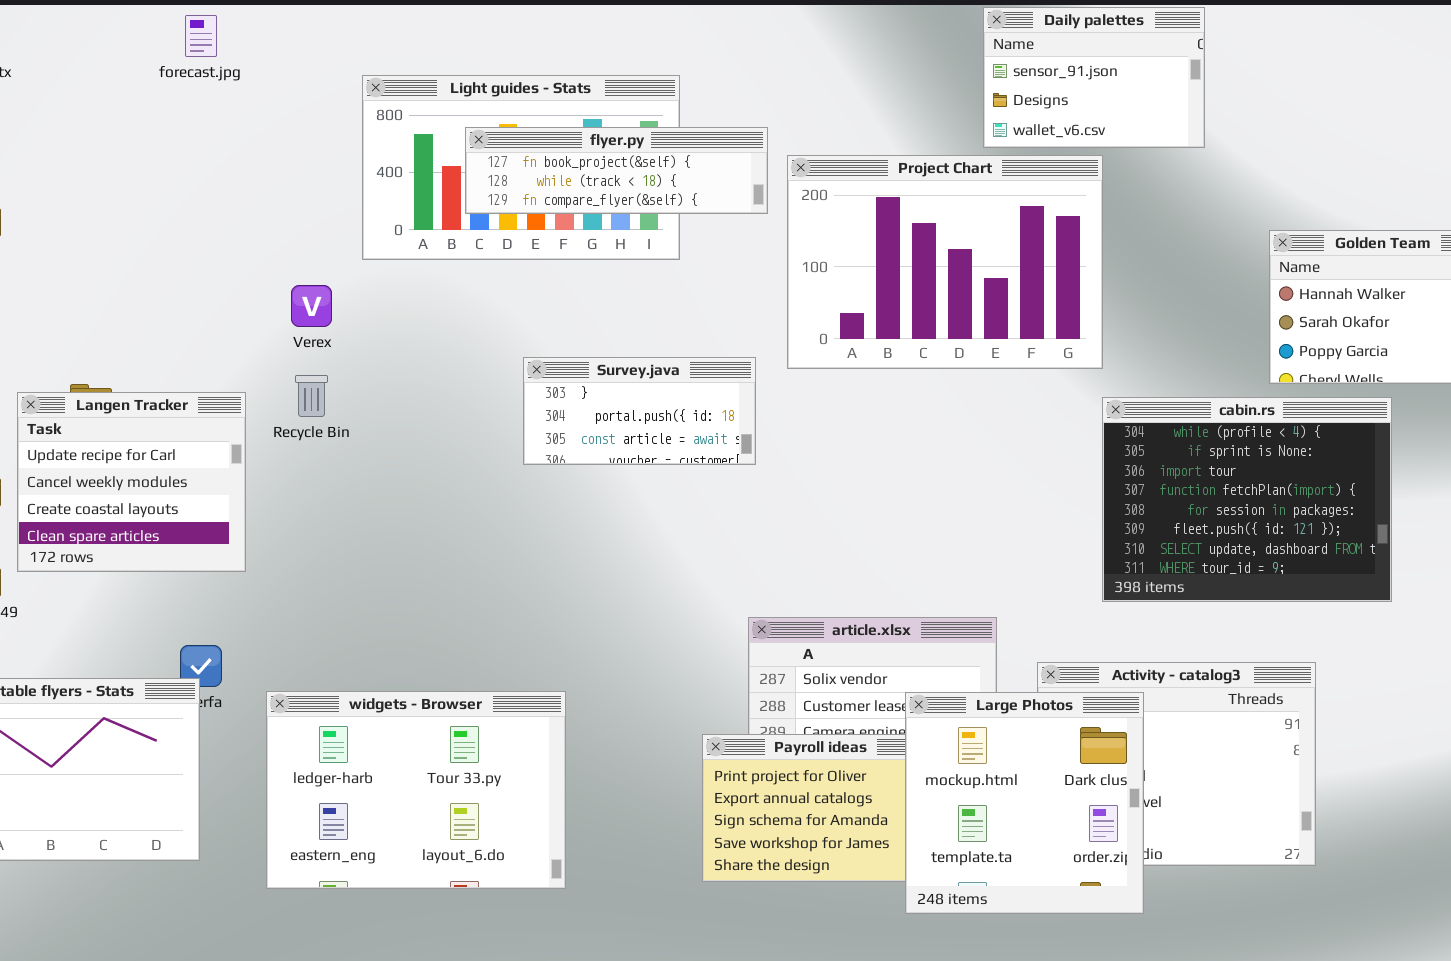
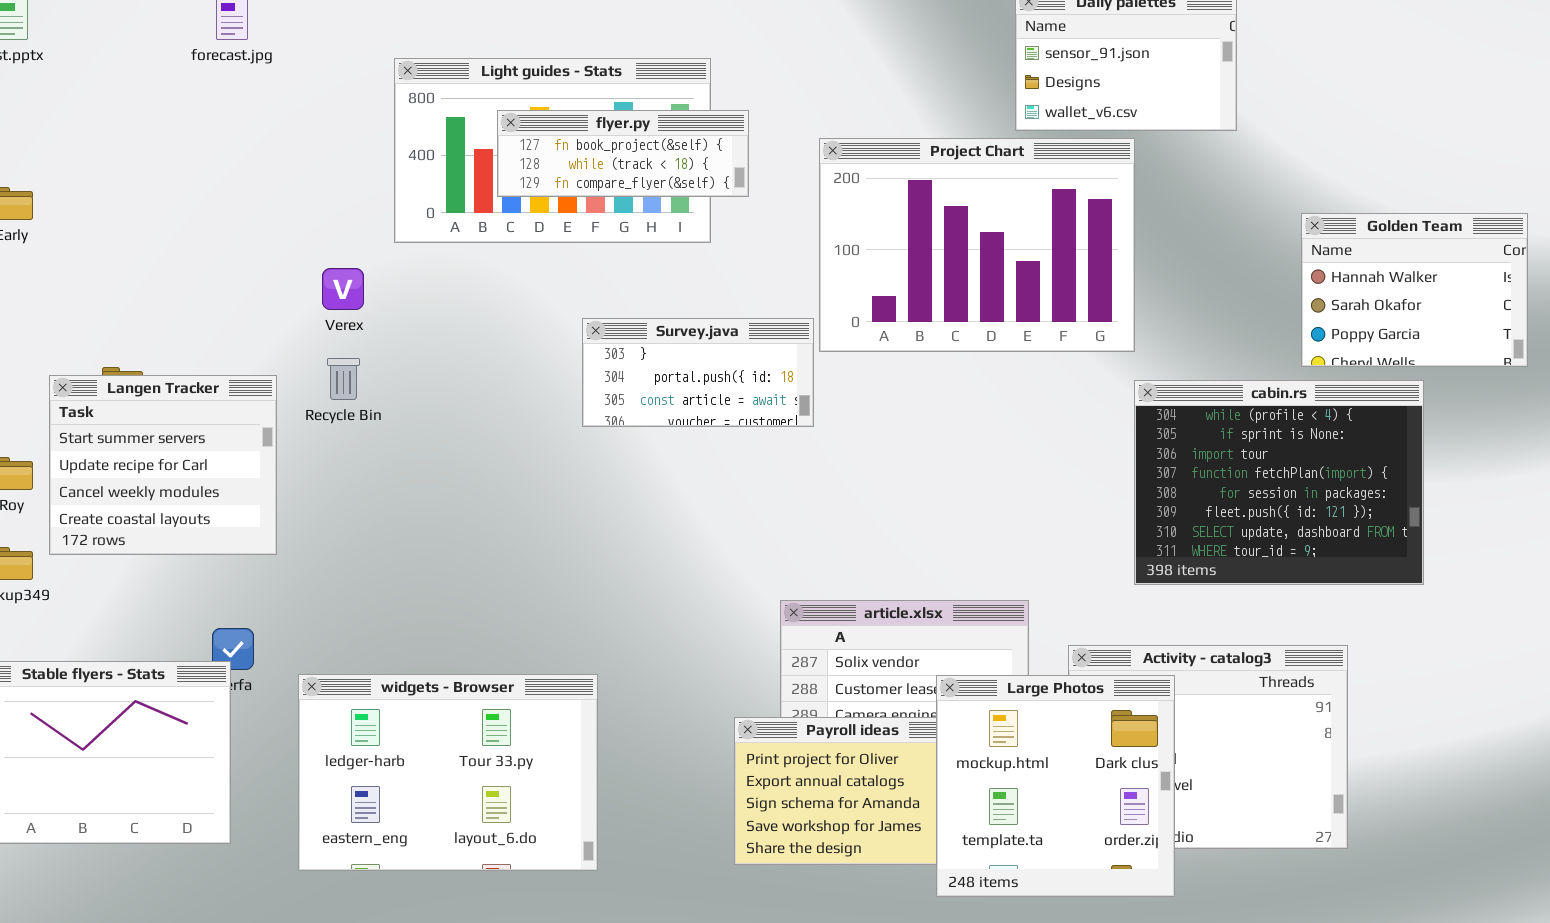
flyer.py: [465,127,768,214] -> [497,110,749,197], resized
Survey.java: [523,357,756,465] -> [582,318,814,427], moved
Langen Tracker: [17,392,246,572] -> [49,375,277,555], scrolled up 1 row

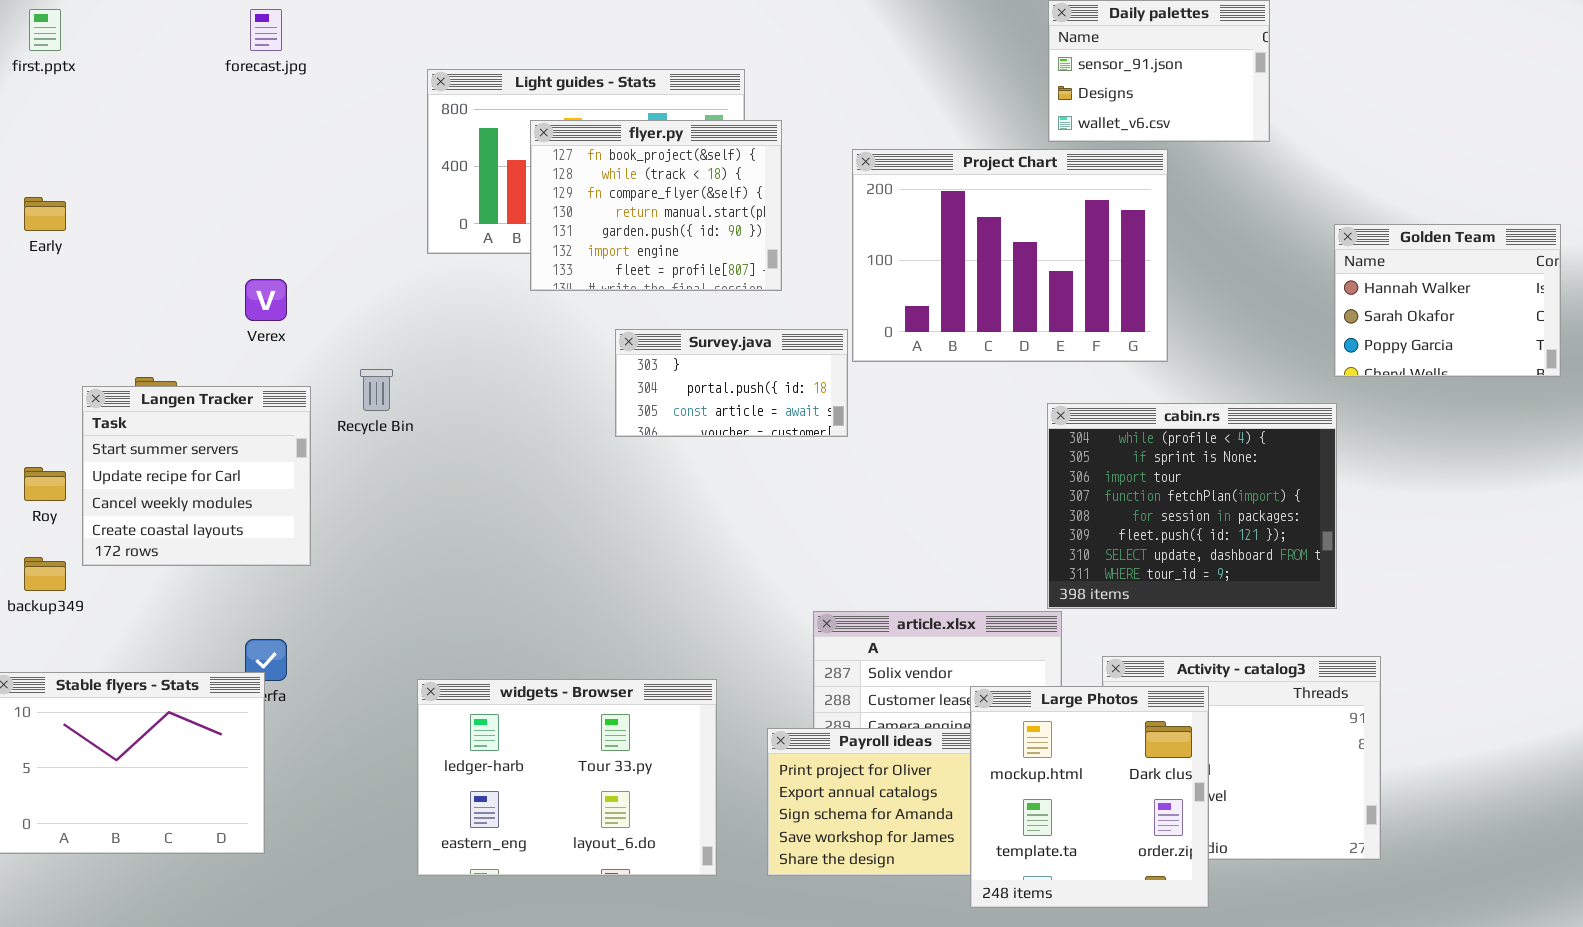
flyer.py: [497,110,749,197] -> [530,120,782,291], resized
Verex: [322,268,364,310] -> [245,279,287,321], moved
cabin.rs: [1134,380,1424,585] -> [1047,403,1337,609], moved
widgets - Browser: [298,674,598,871] -> [417,679,717,876], moved

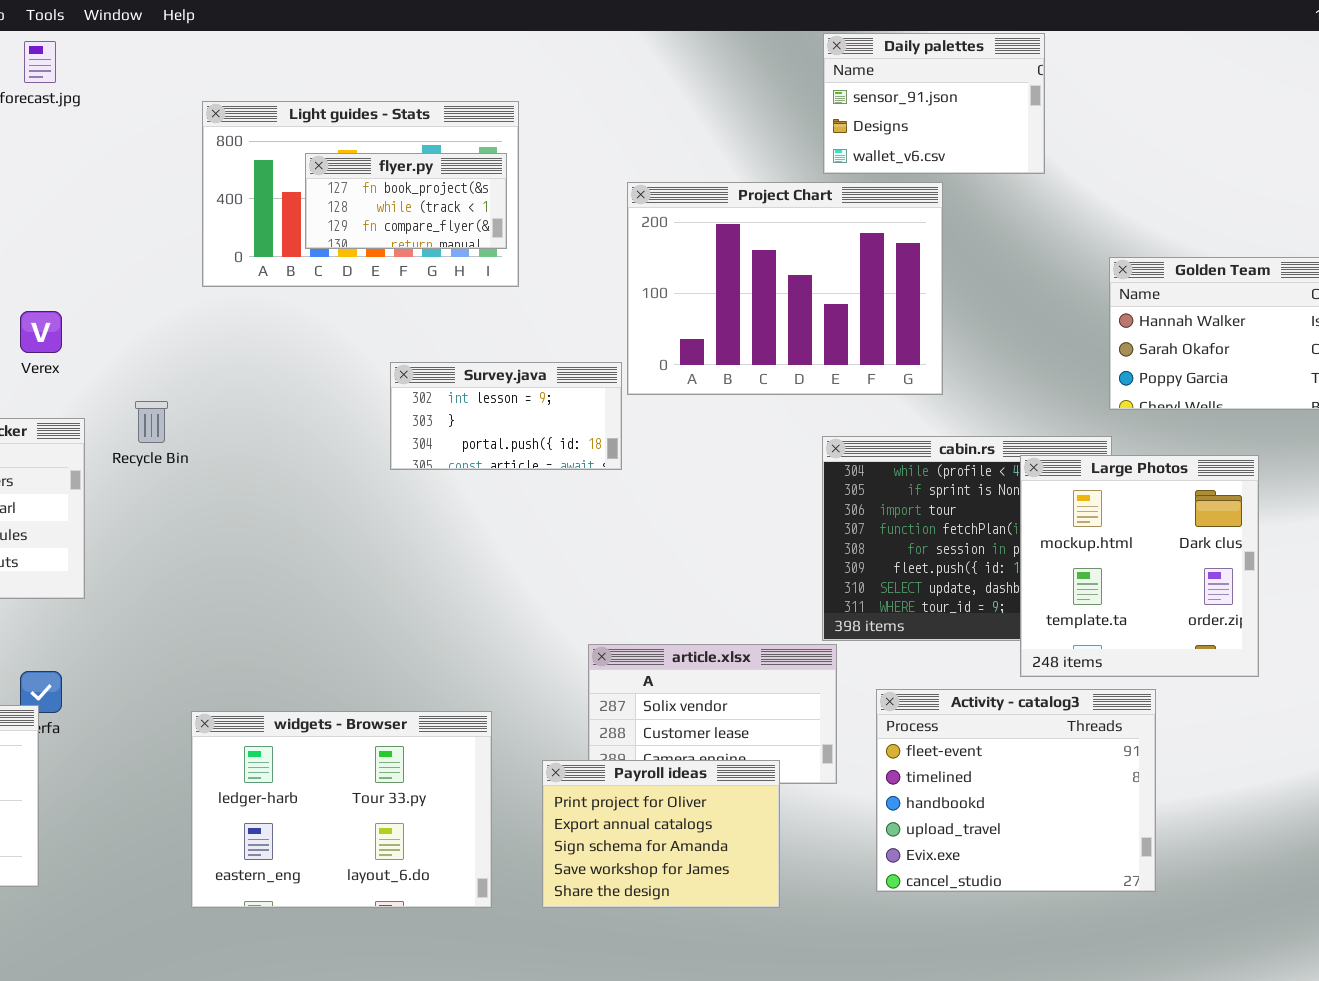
flyer.py: [530,120,782,291] -> [305,153,507,249], resized
Survey.java: [615,329,848,437] -> [390,362,622,470], scrolled up 1 row
Large Photos: [970,686,1209,908] -> [1020,455,1259,677], moved

